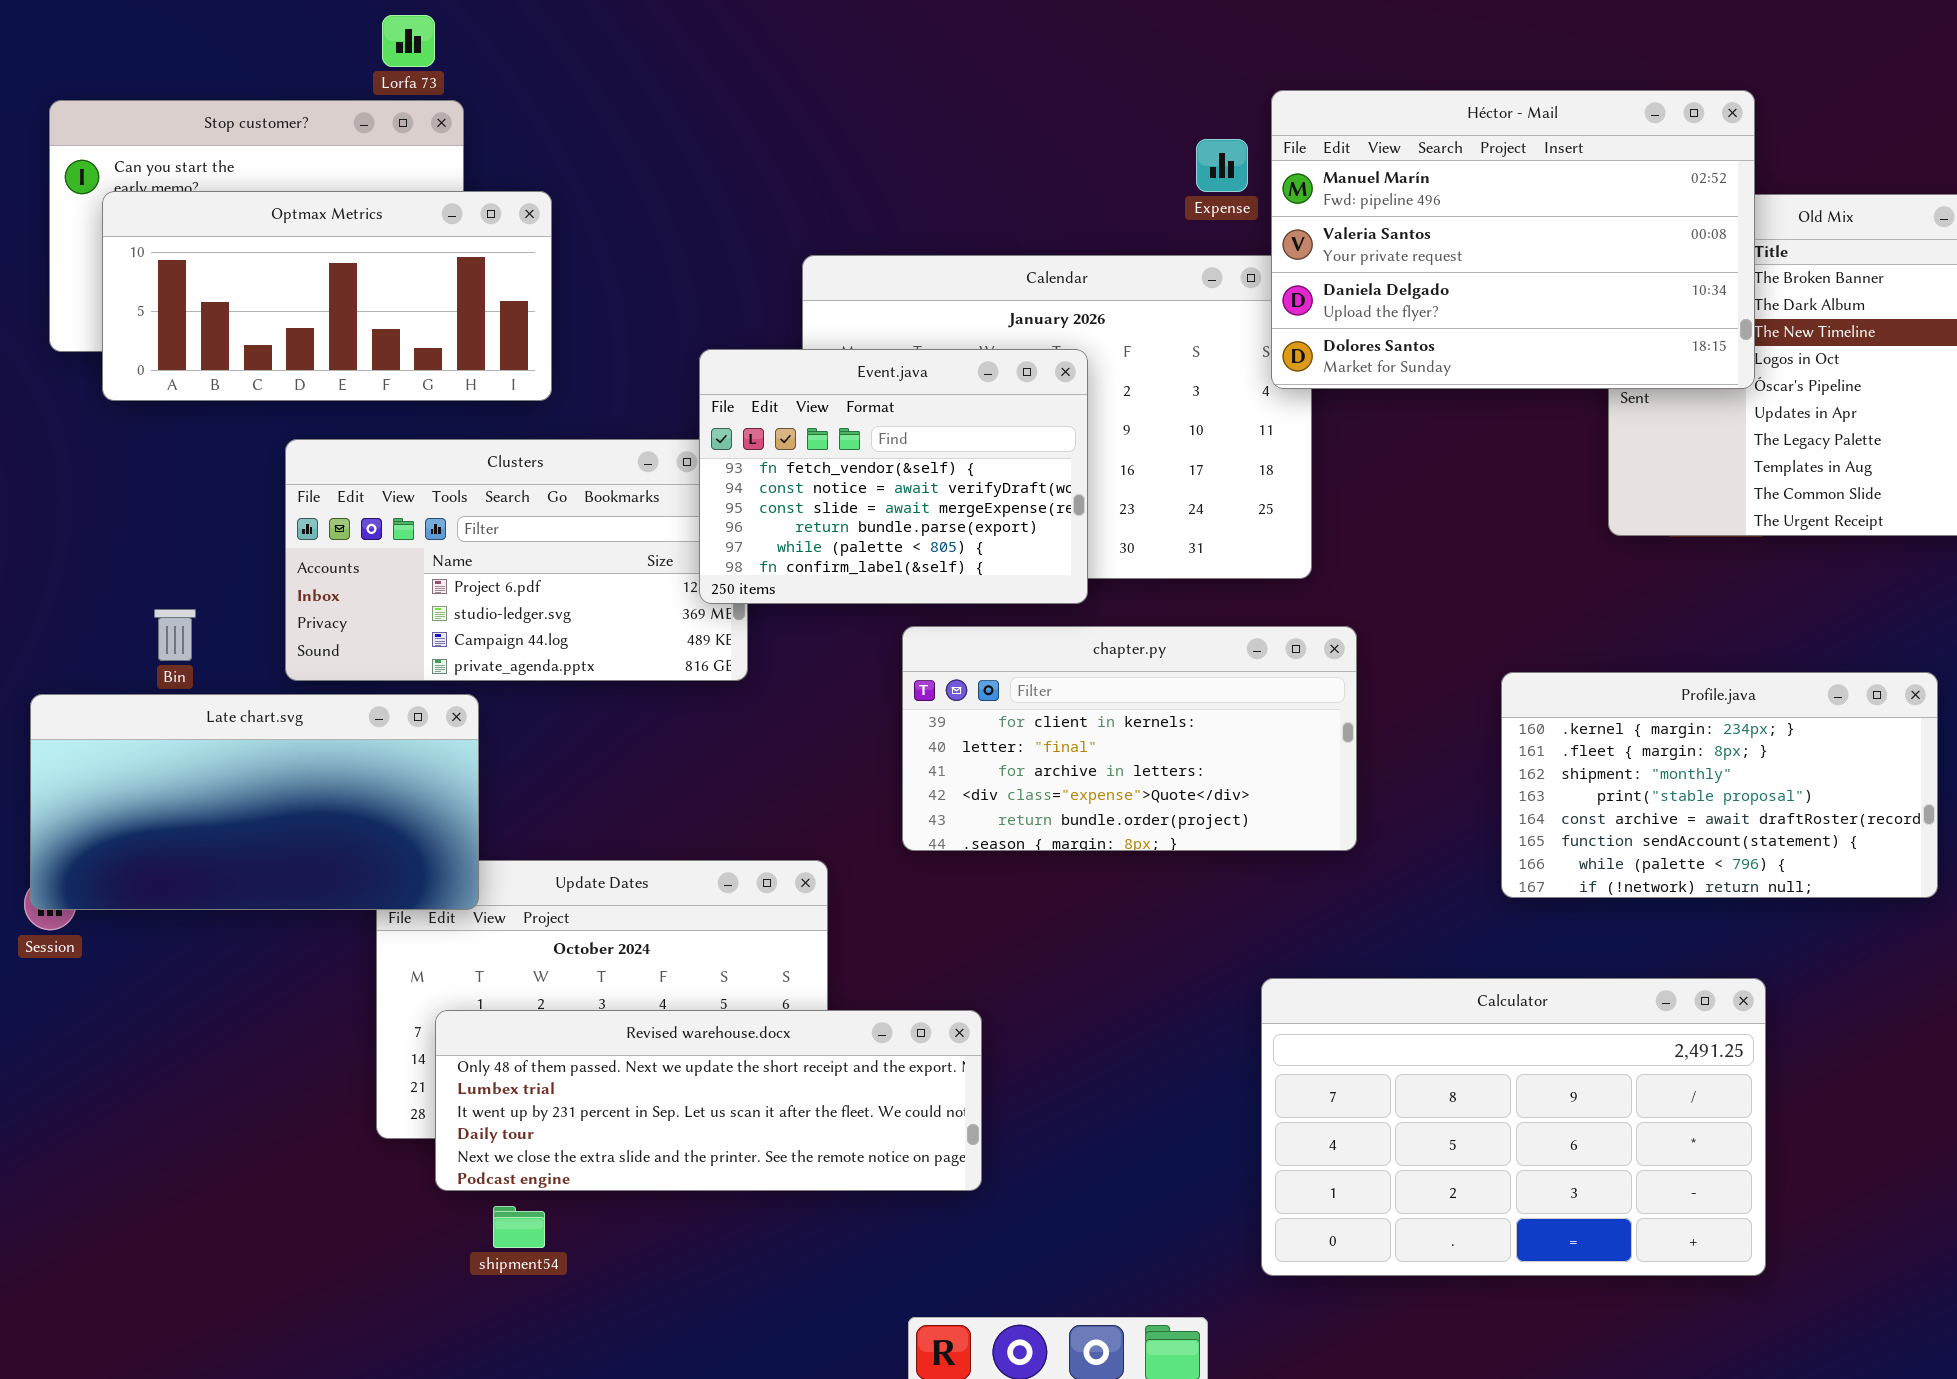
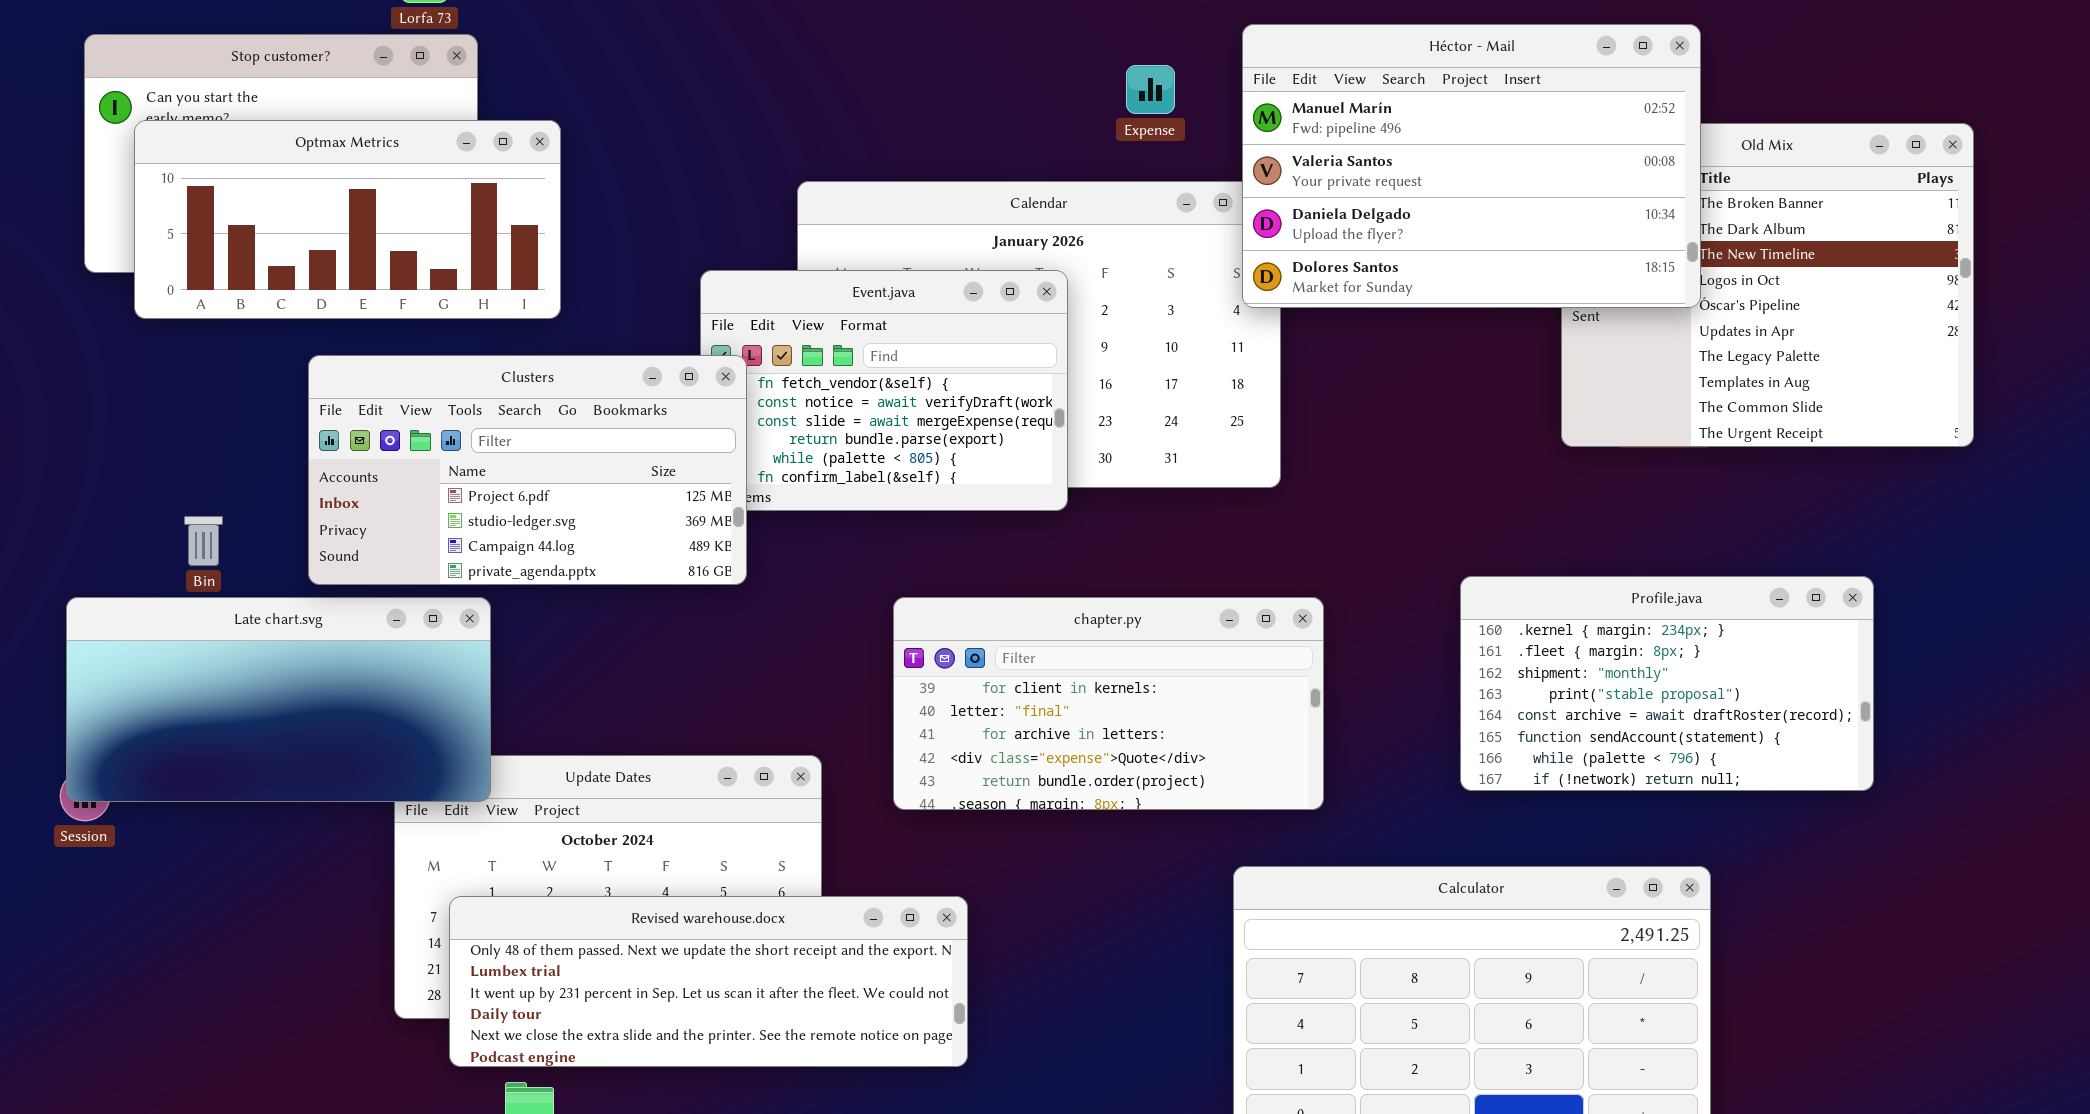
Expense: [1196,139,1248,192] -> [1126,65,1175,114], moved
Clusters: [285,439,748,681] -> [308,355,747,585], raised
chapter.py: [902,626,1357,851] -> [893,597,1324,810], moved

